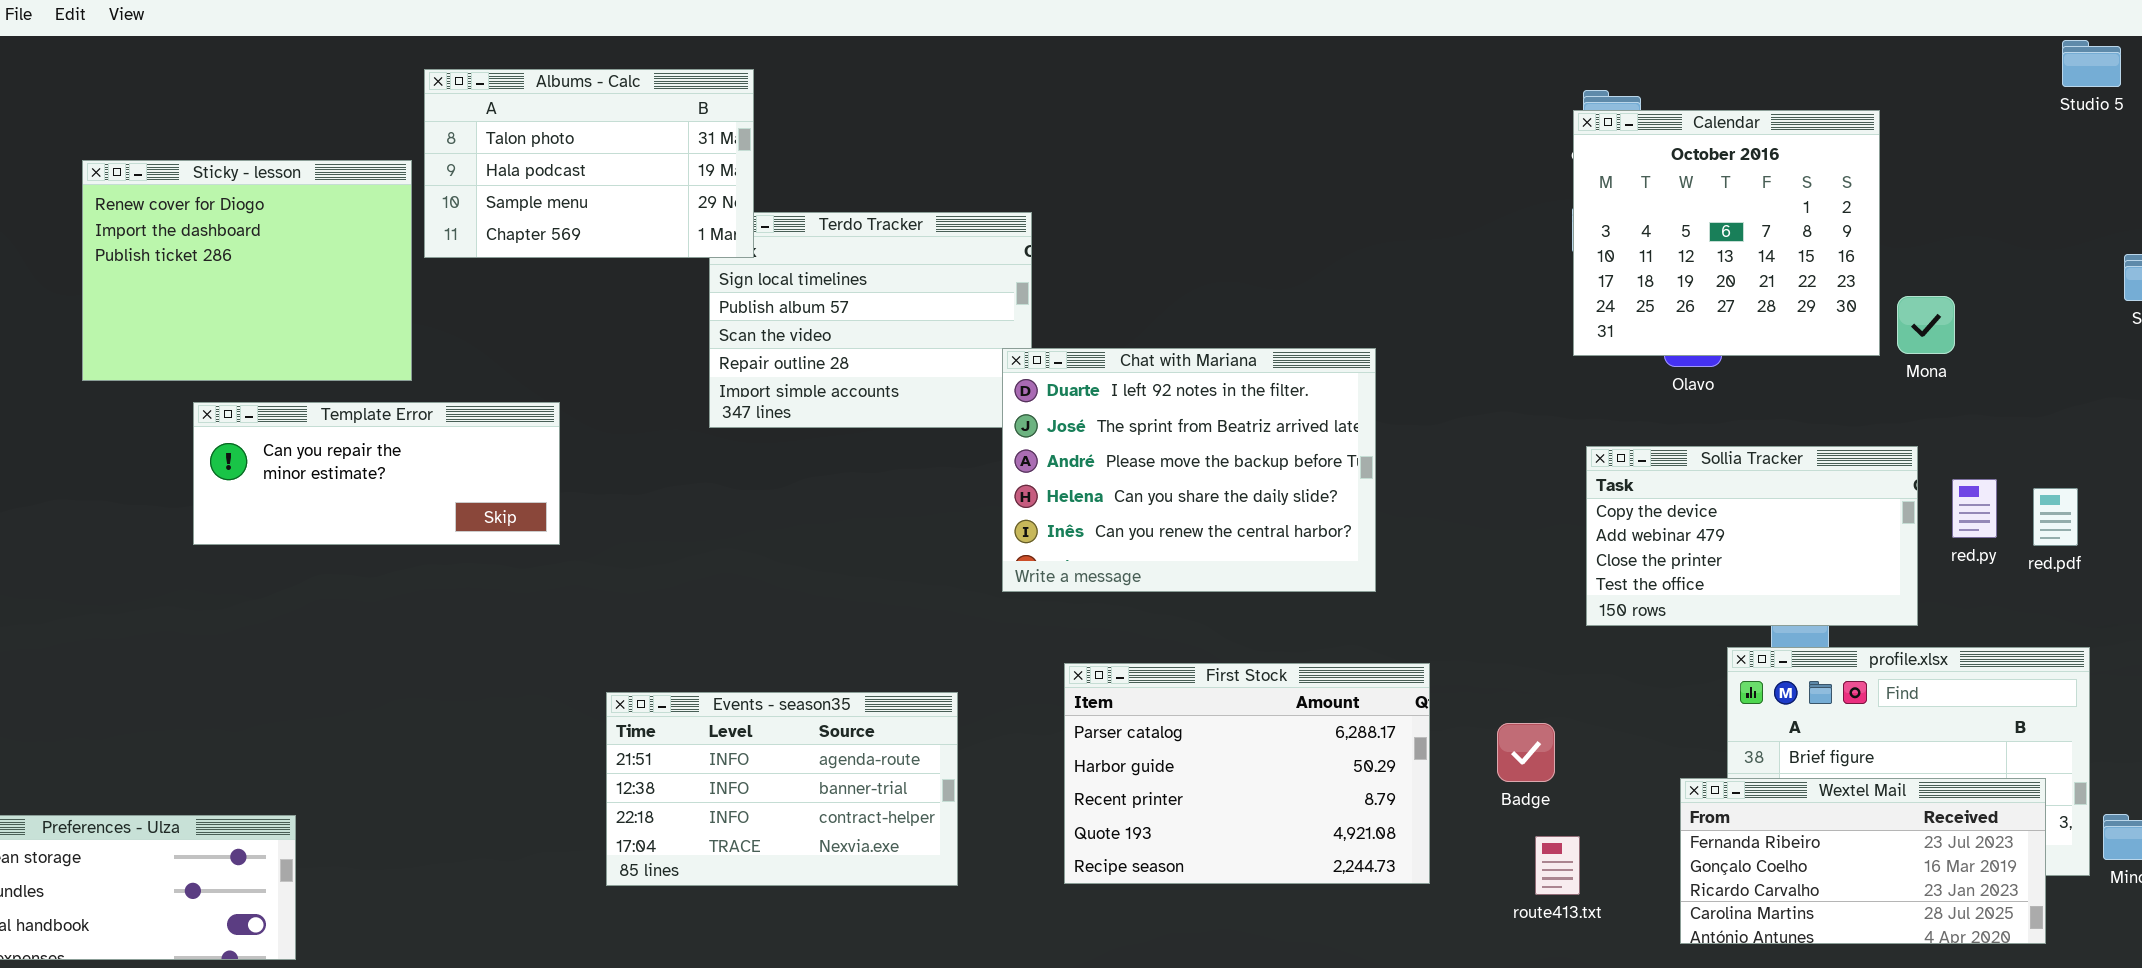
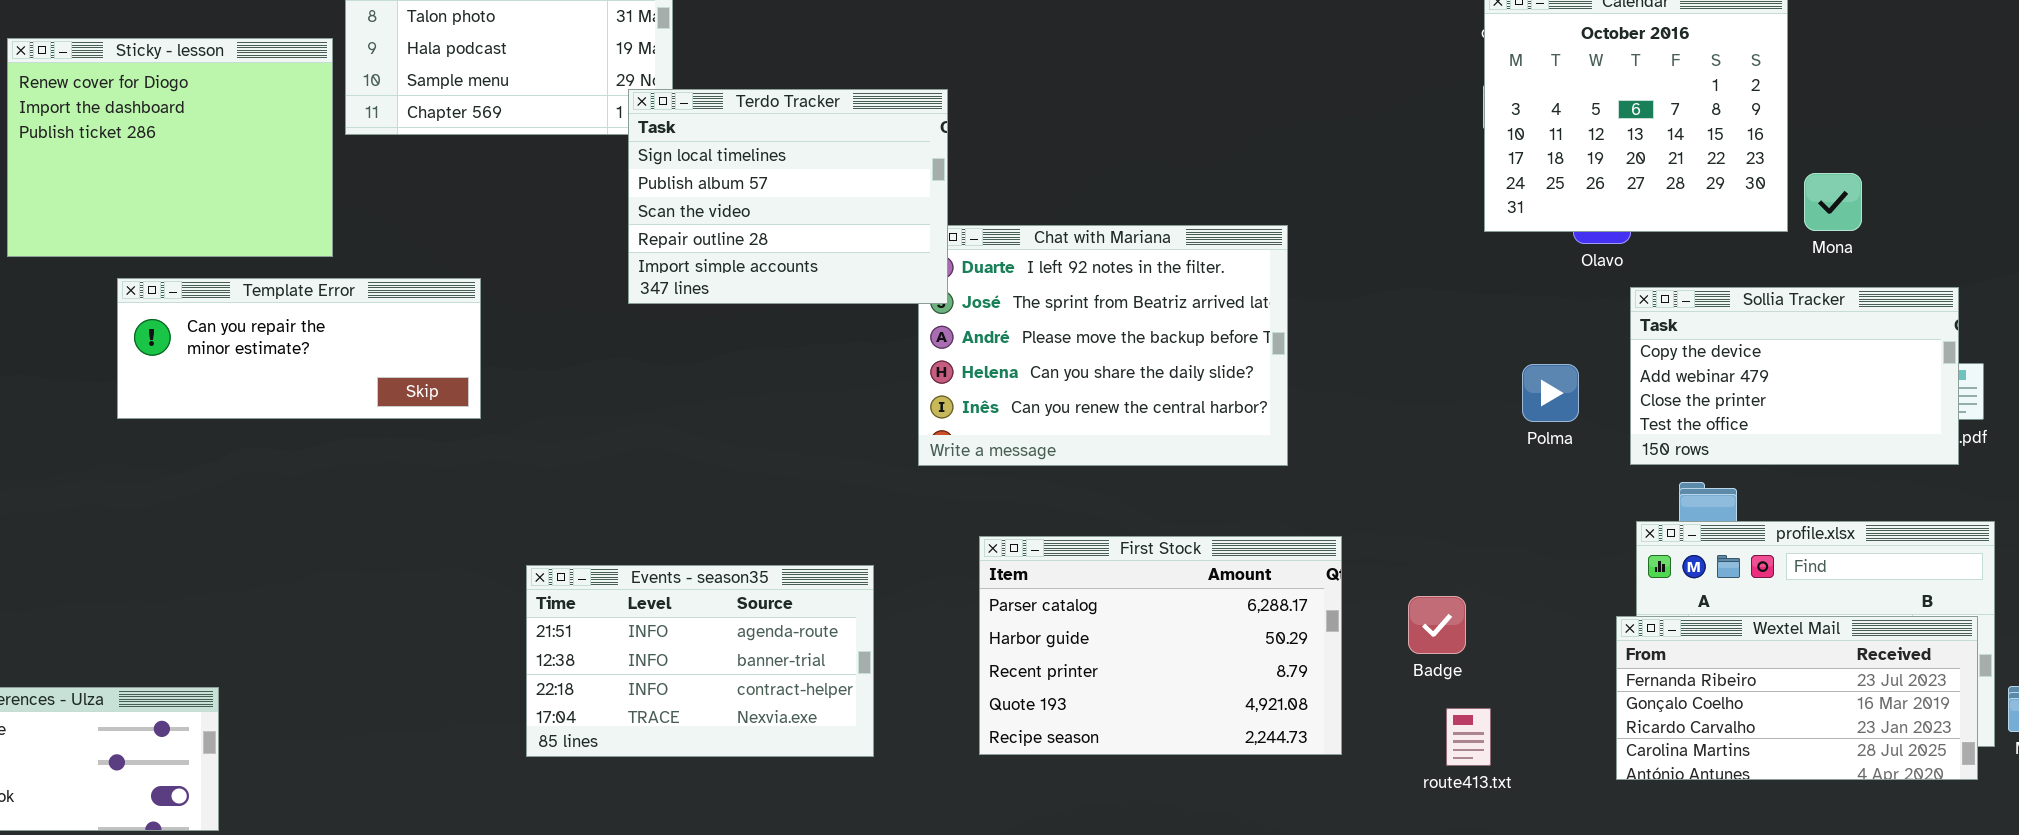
Terdo Tracker: [709,212,1032,428] -> [628,89,948,304], raised
Sollia Tracker: [1586,446,1918,626] -> [1630,287,1959,465], moved
Wextel Mail: [1680,778,2046,944] -> [1616,616,1978,780], moved

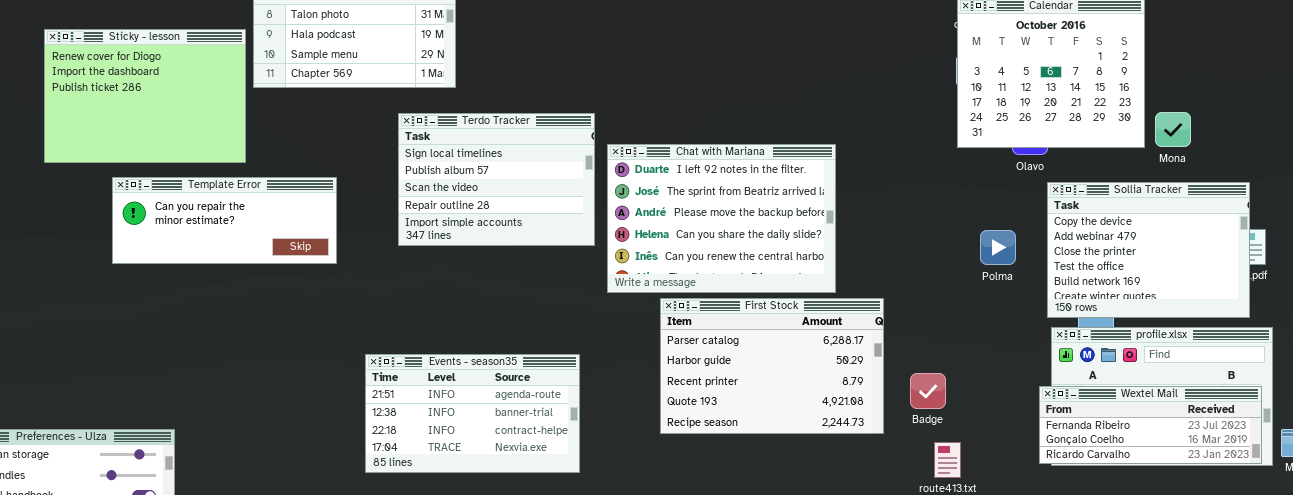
Terdo Tracker: [628,89,948,304] -> [398,113,595,246], moved
Sollia Tracker: [1630,287,1959,465] -> [1047,182,1250,318], resized
First Stock: [979,536,1342,755] -> [660,298,884,434], moved
Wextel Mail: [1616,616,1978,780] -> [1039,386,1262,464], resized

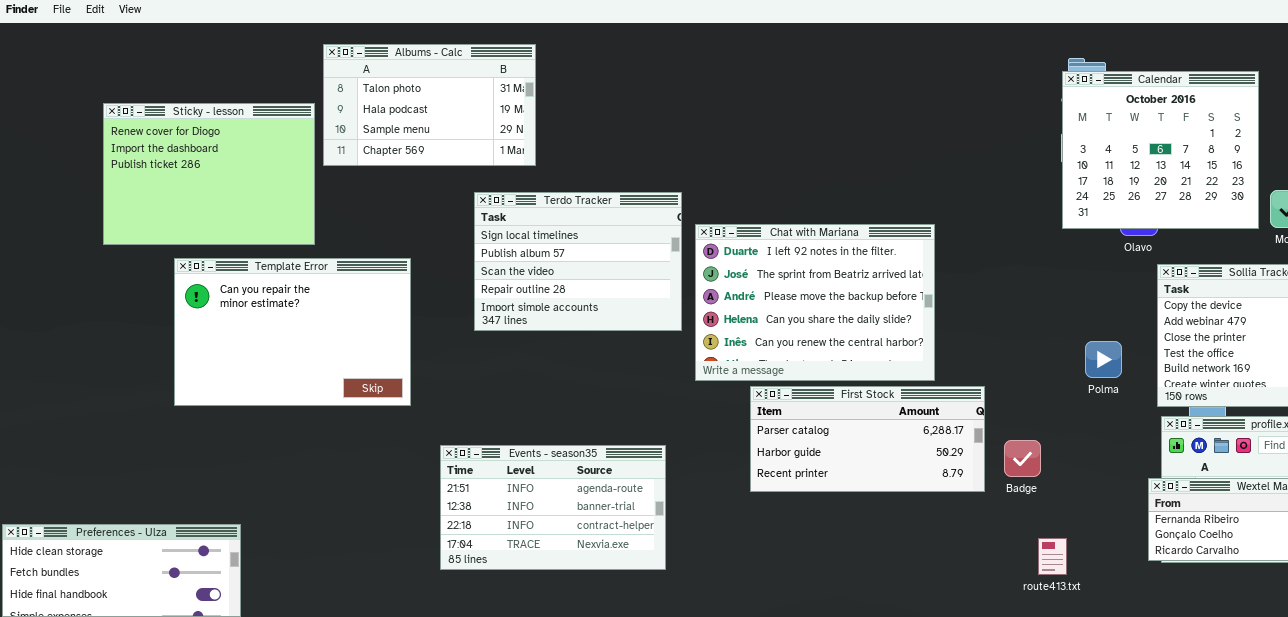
Template Error: [112,177,337,264] -> [174,258,411,406], resized
Polma: [980,230,1016,265] -> [1085,341,1122,378], moved
First Stock: [660,298,884,434] -> [750,386,985,492], resized
Badge: [910,373,946,409] -> [1004,440,1041,477], moved

